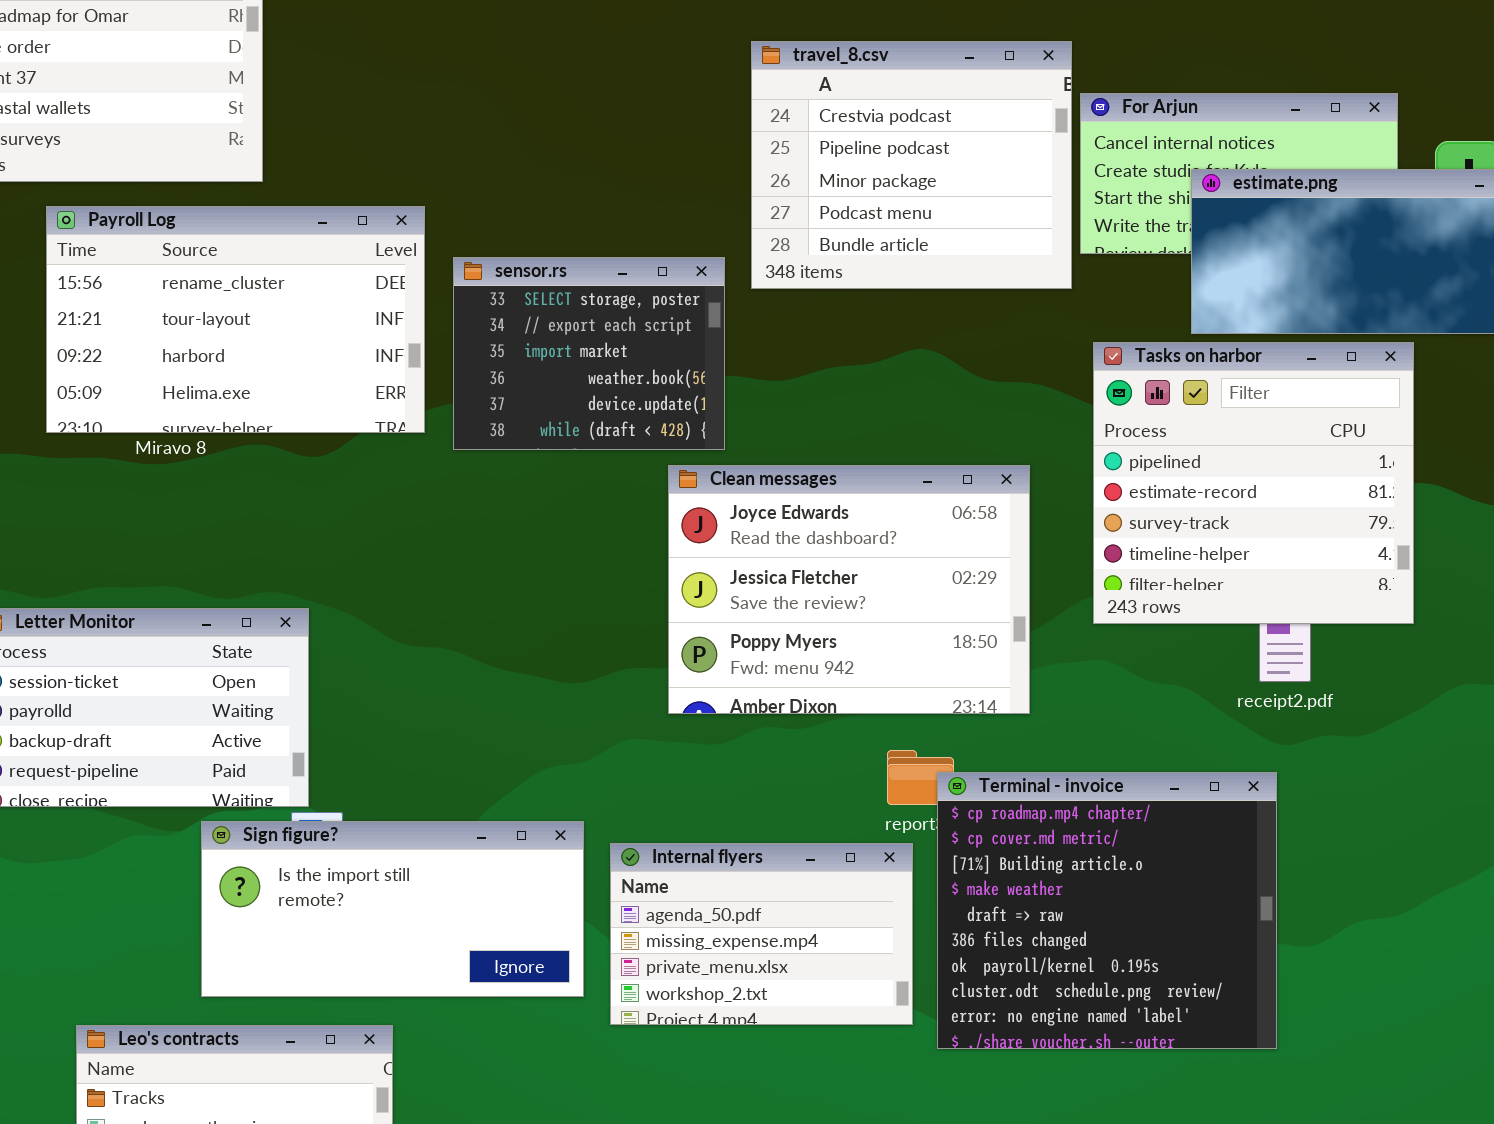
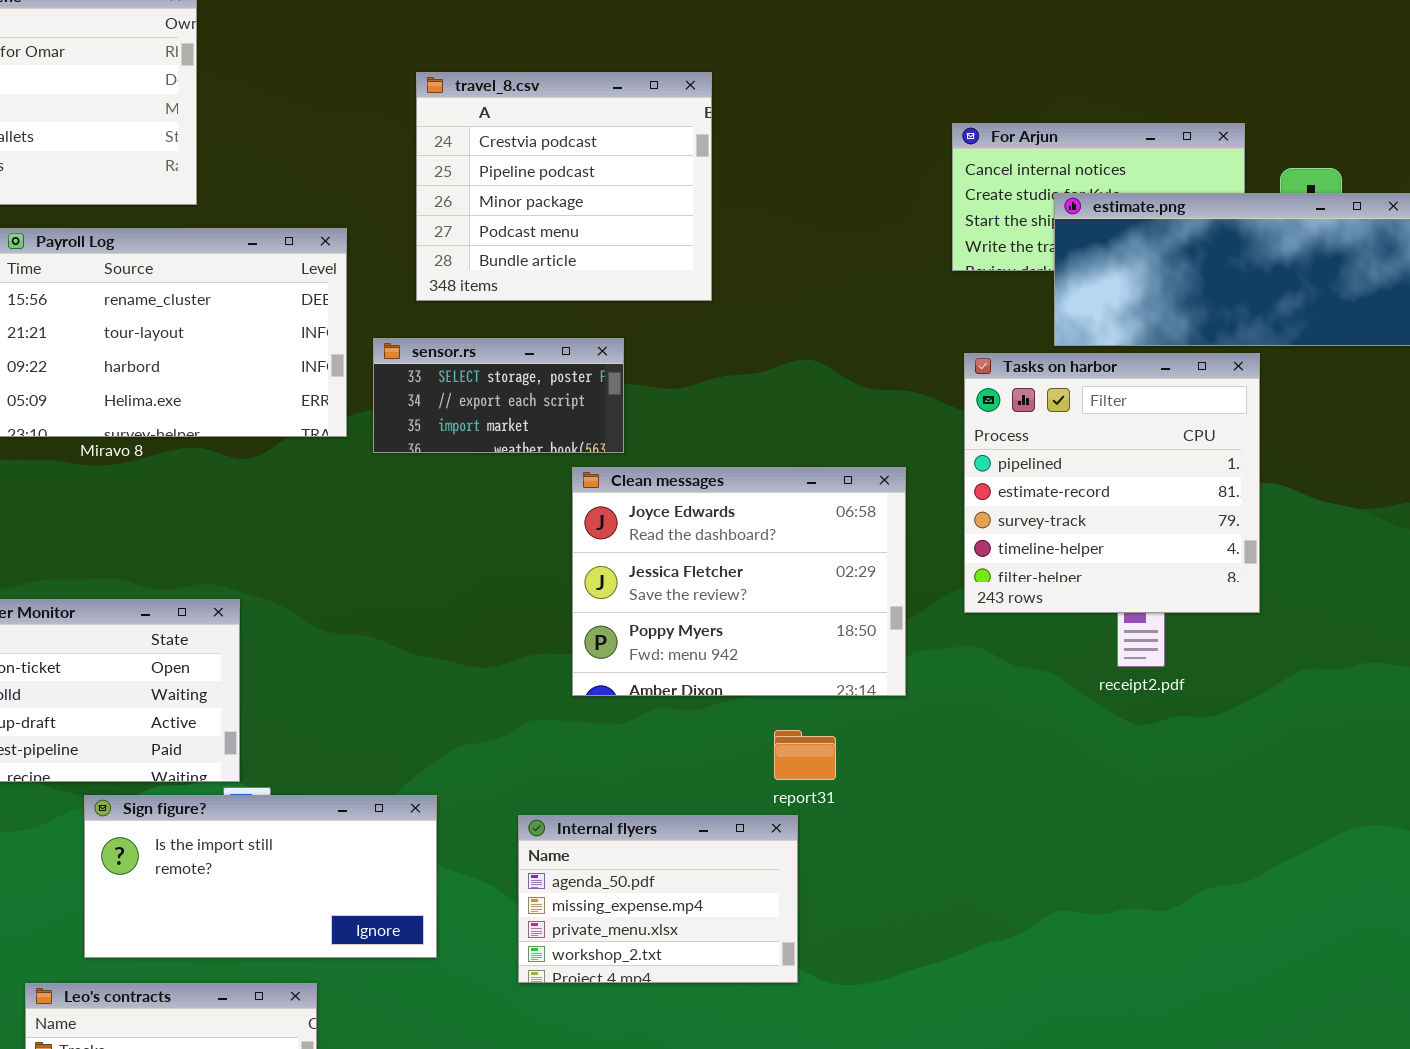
travel_8.csv: [751,41,1072,289] -> [416,72,712,301], moved
sensor.rs: [453,257,725,450] -> [373,338,624,453], resized
Terminal - invoice: [937,772,1277,1049] -> none, closed
Sign figure?: [201,821,584,997] -> [84,795,437,958], moved

